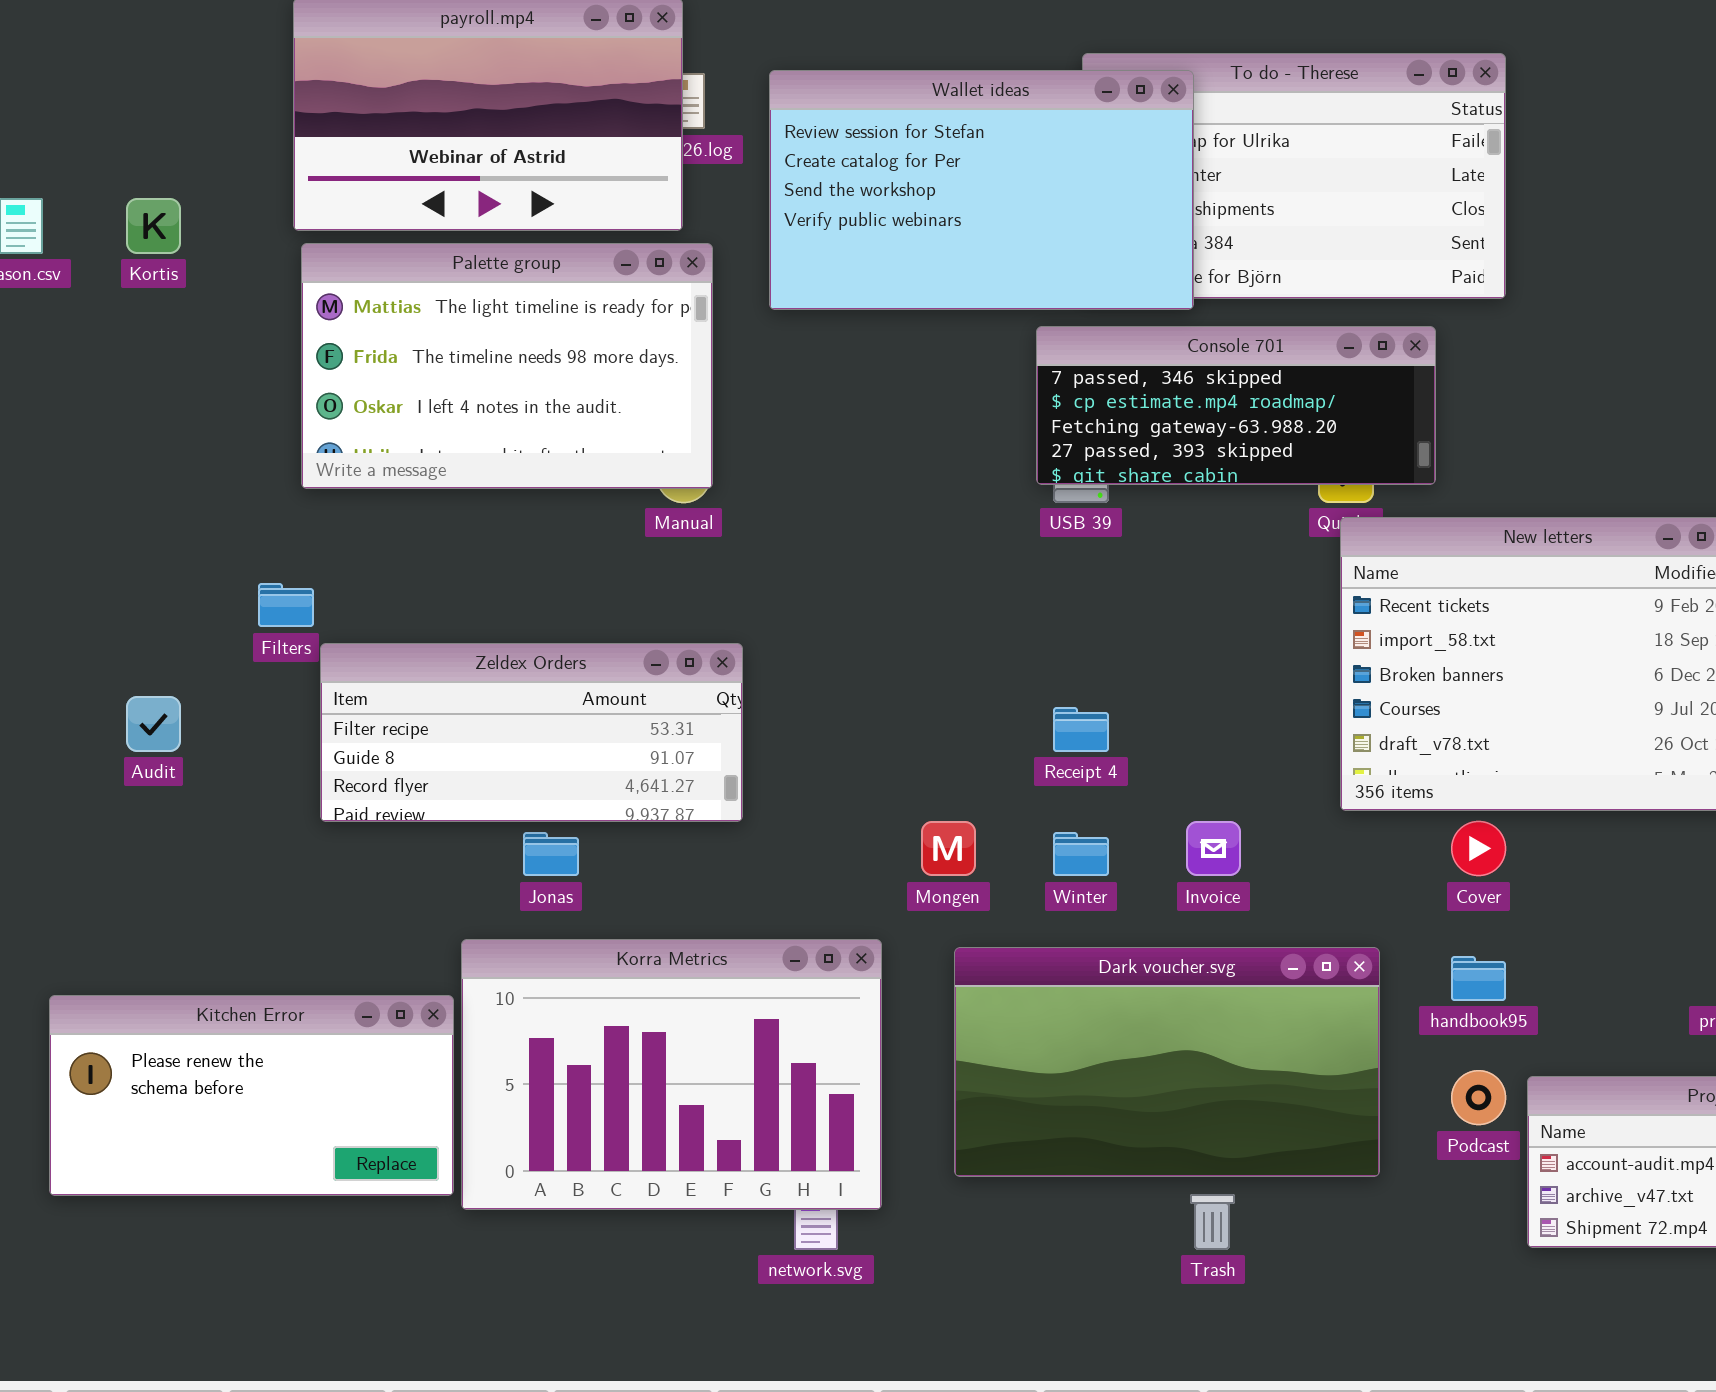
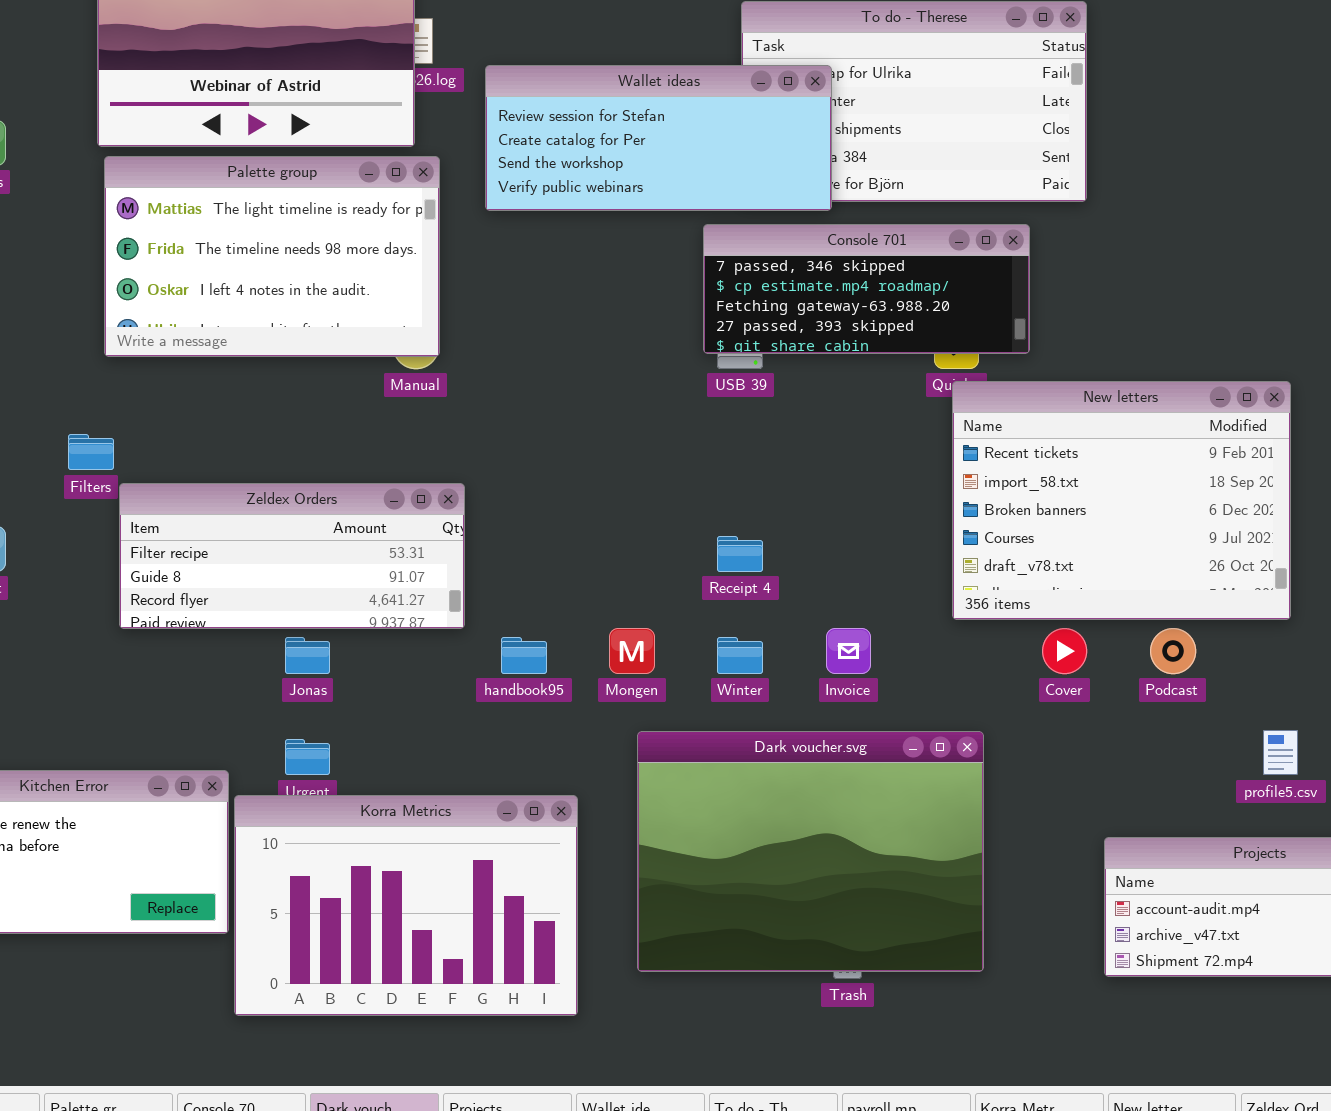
Wallet ideas: [769,70,1194,310] -> [485,65,832,211], resized
Korra Metrics: [461,939,882,1210] -> [234,795,578,1016], moved
Dark voucher.svg: [954,947,1380,1177] -> [637,731,984,972], resized
handbook95: [1451,956,1506,1001] -> [501,637,547,674], moved
Podcast: [1451,1070,1506,1125] -> [1150,628,1196,674], moved

